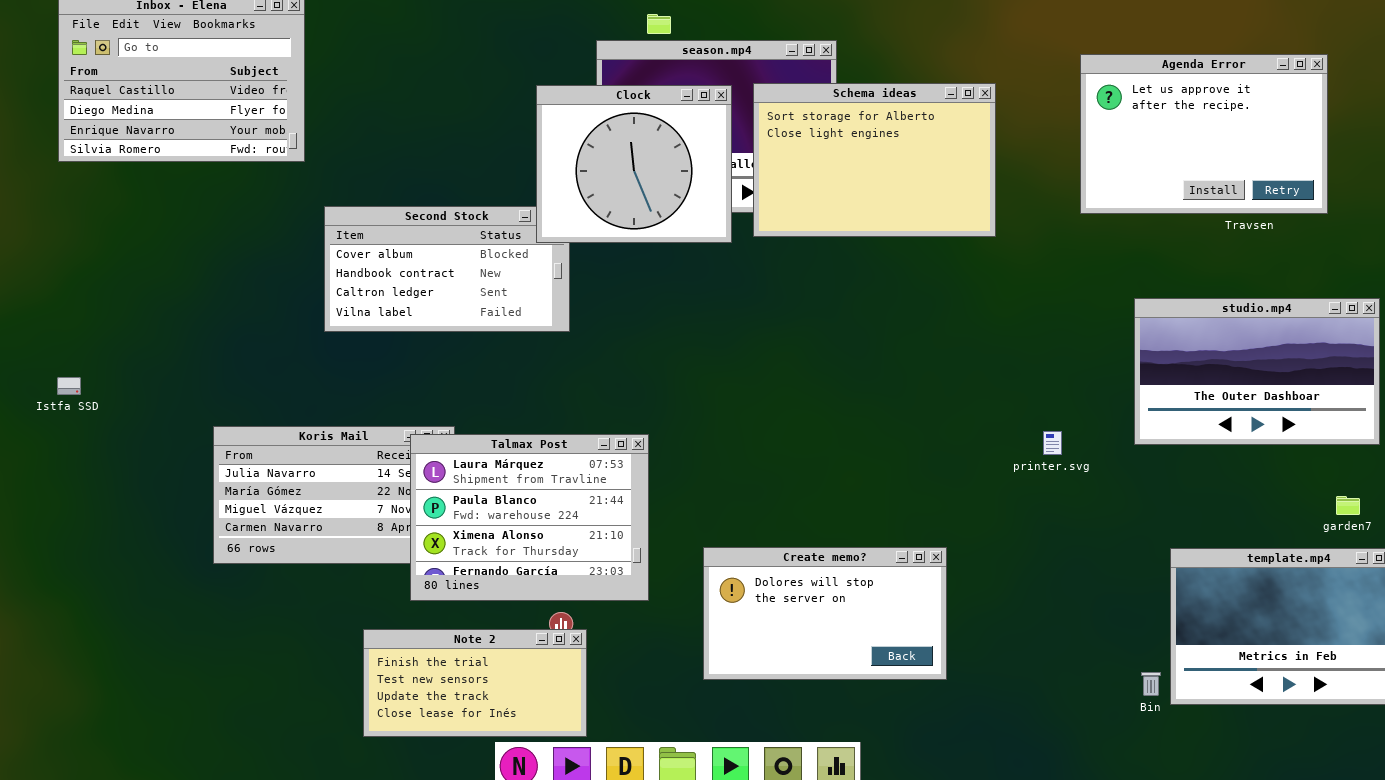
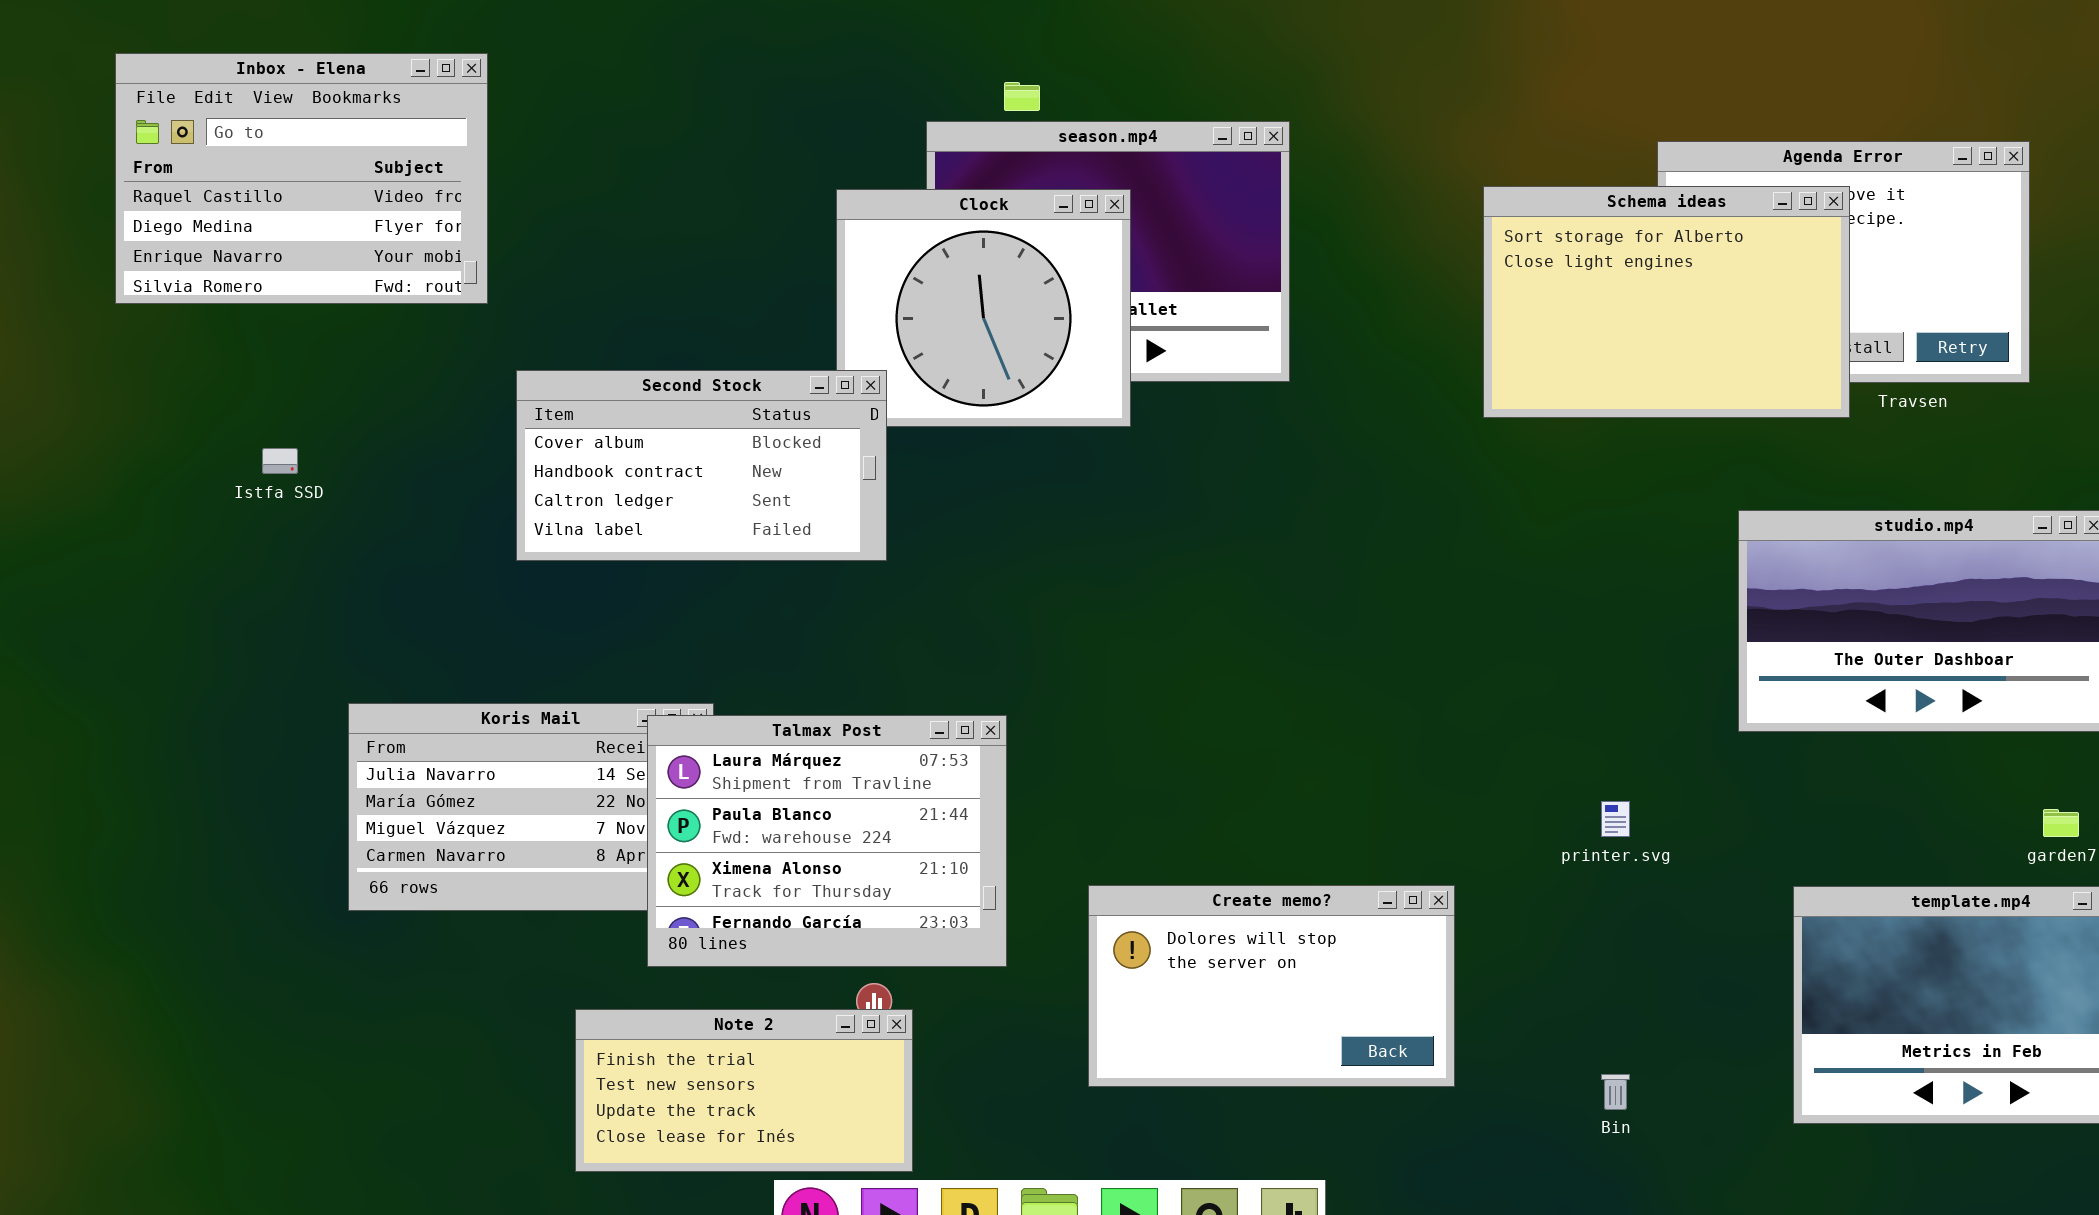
Schema ideas: [753,83,996,237] -> [1483,186,1850,418], moved
Second Stock: [324,206,570,332] -> [516,370,887,561], raised
Istfa SSD: [57,377,81,395] -> [262,448,298,474], moved
printer.svg: [1043,431,1062,455] -> [1601,801,1630,837], moved
Bin: [1141,672,1161,696] -> [1601,1074,1630,1110], moved

